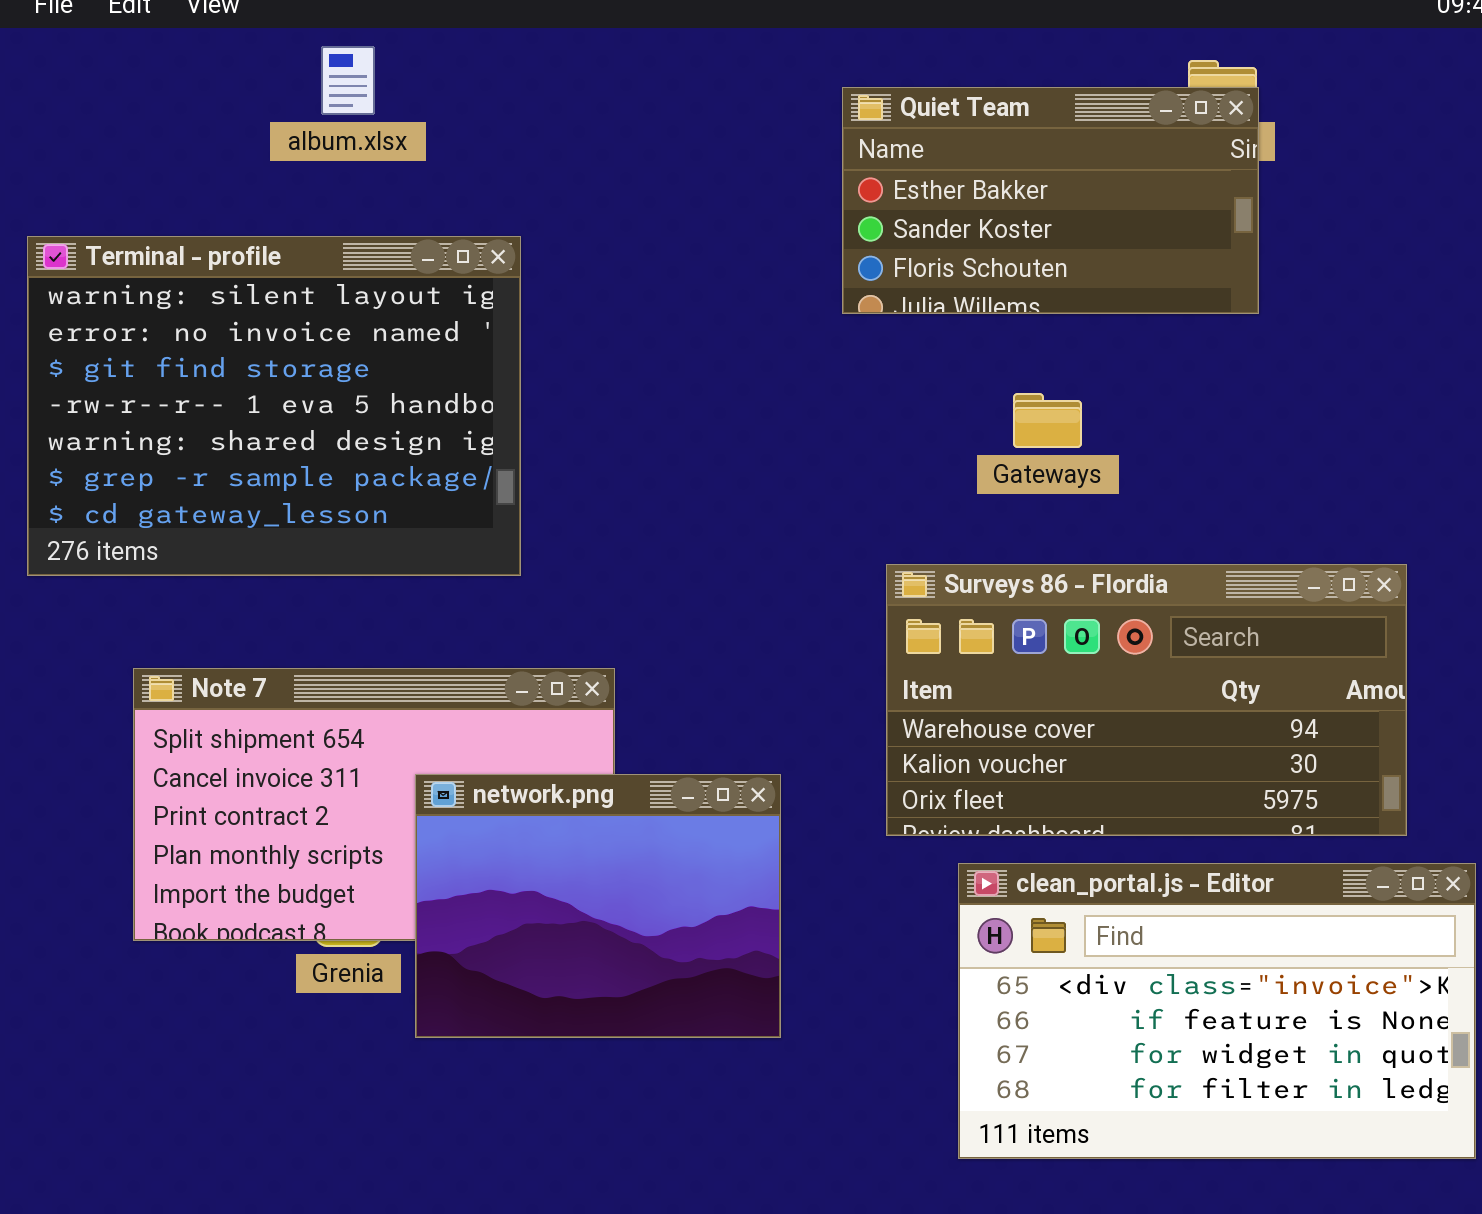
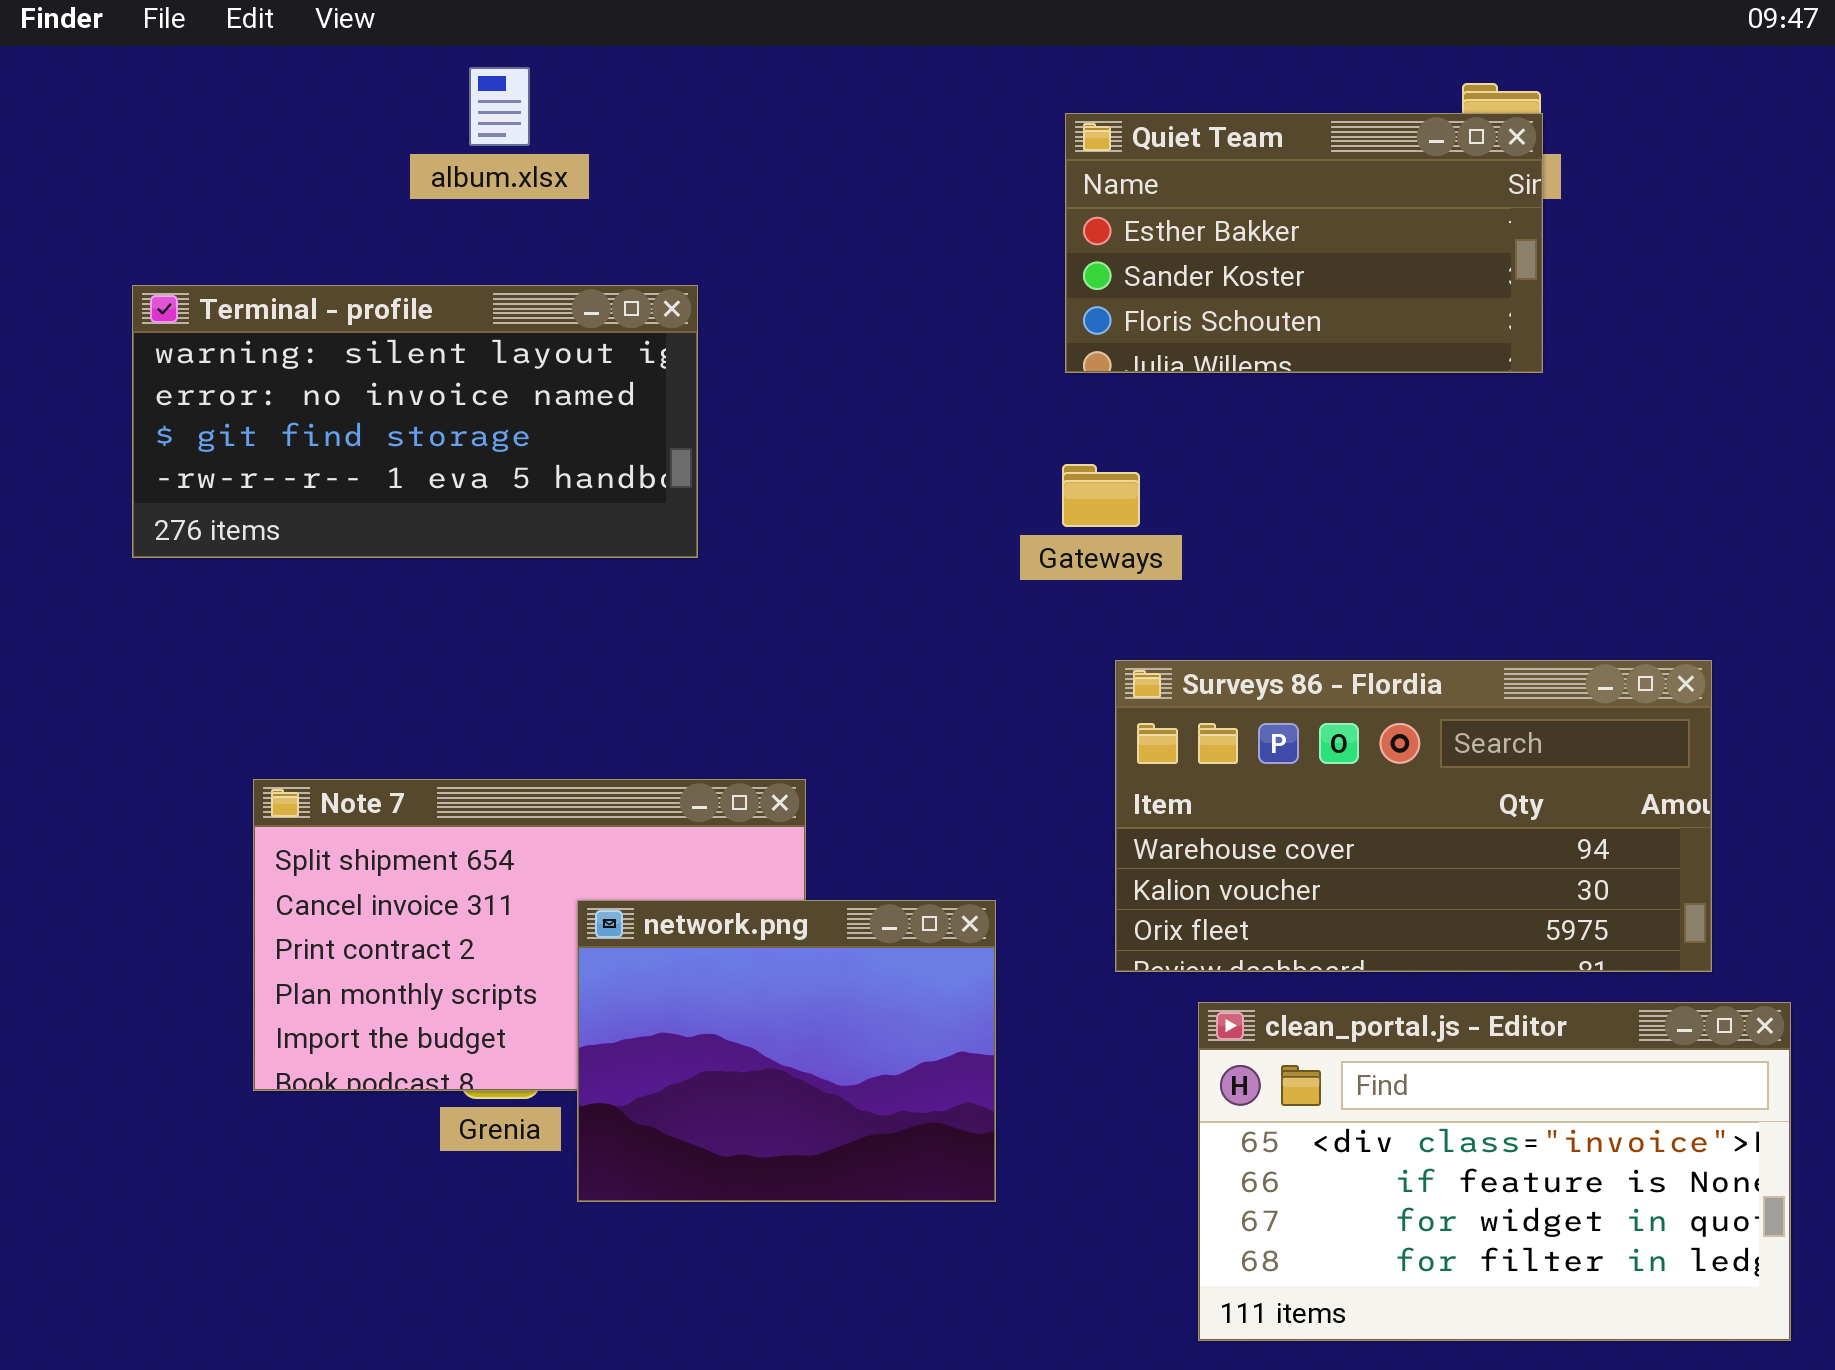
Terminal - profile: [27,236,521,576] -> [132,285,698,558], resized
Gateways: [1013,393,1082,448] -> [1062,464,1140,527], moved

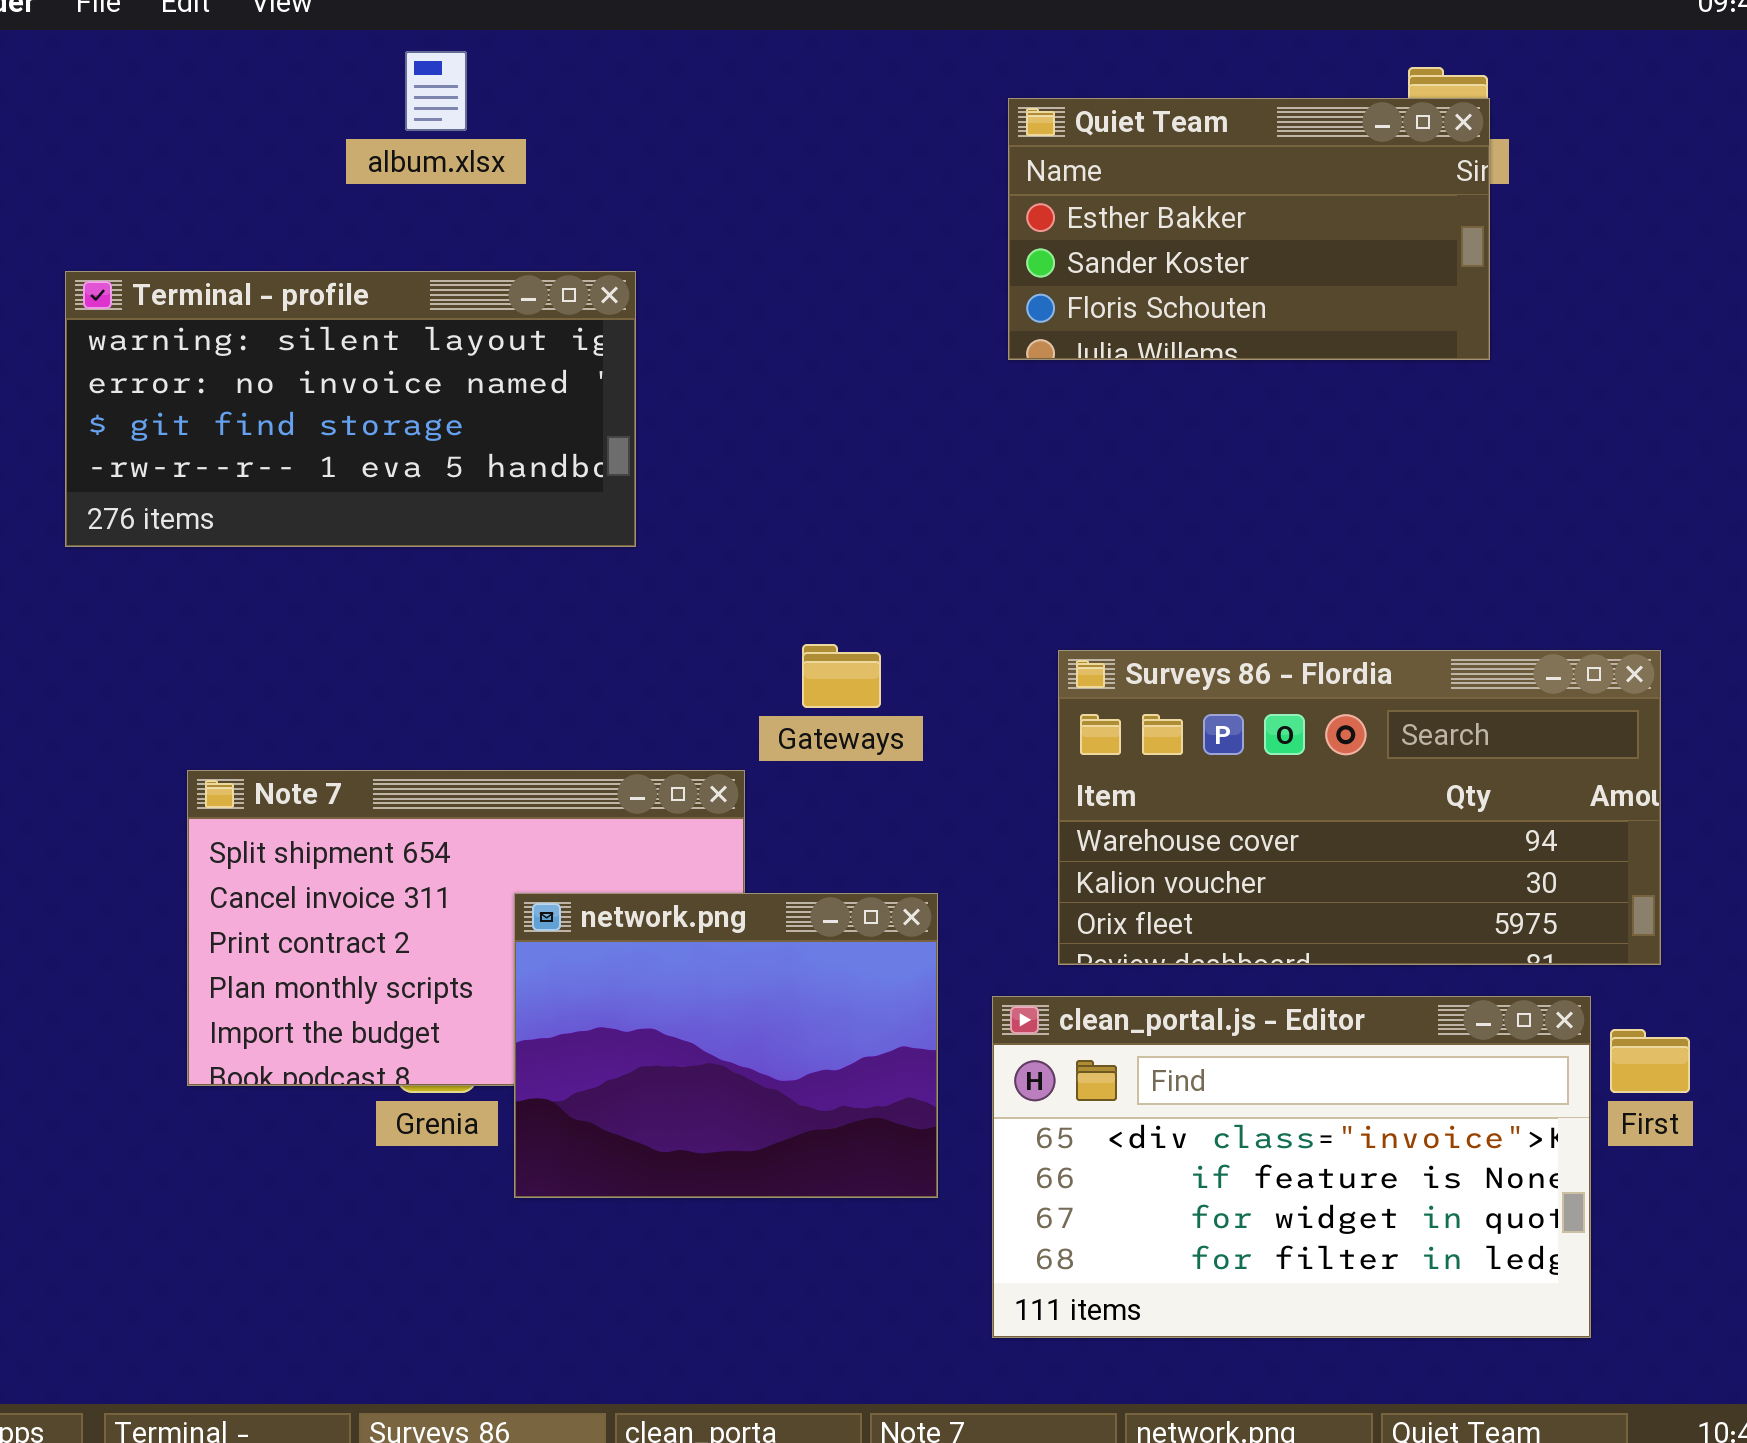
Gateways: [1062,464,1140,527] -> [802,644,881,708], moved
clean_portal.js - Editor: [1198,1002,1791,1341] -> [992,996,1591,1338], moved

